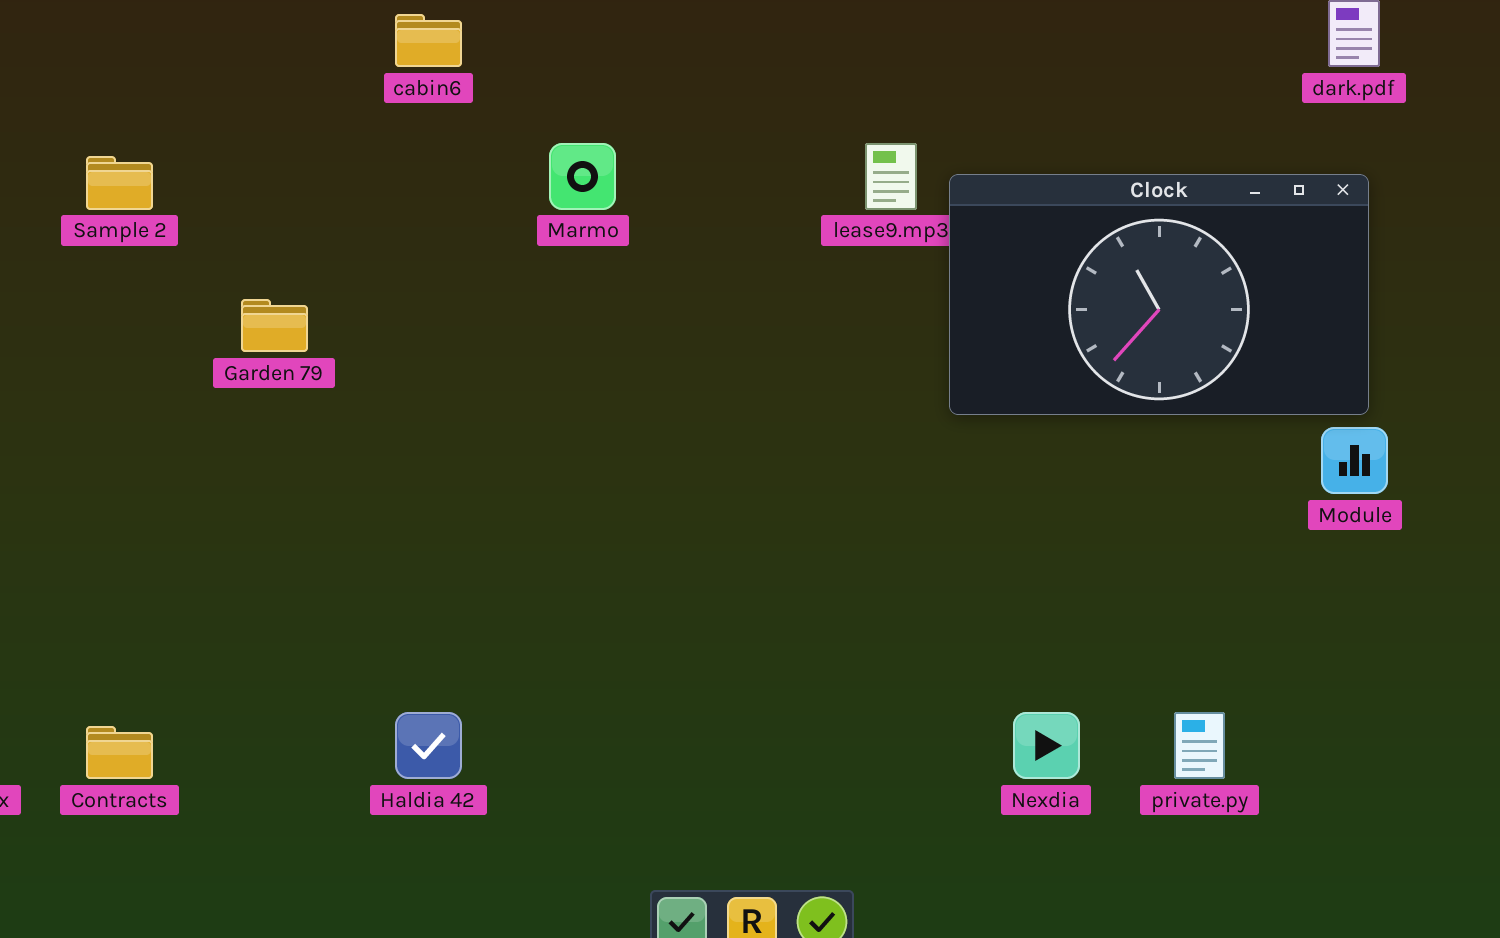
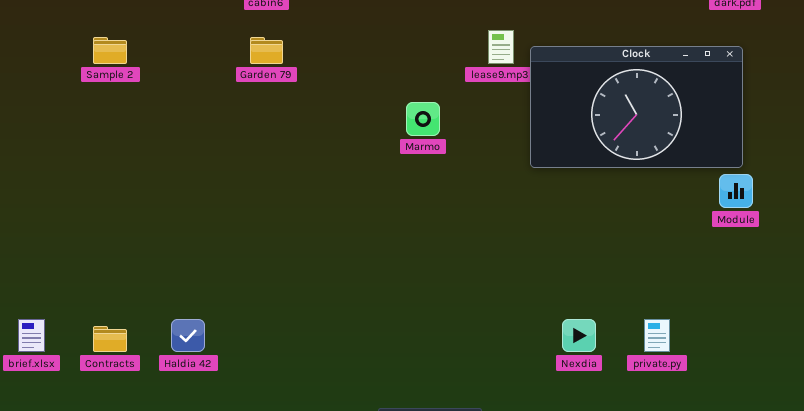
Marmo: [549,143,616,210] -> [406,102,440,136], moved
Garden 79: [241,299,308,352] -> [250,37,283,64], moved
Haldia 42: [395,712,462,779] -> [171,319,205,352], moved

